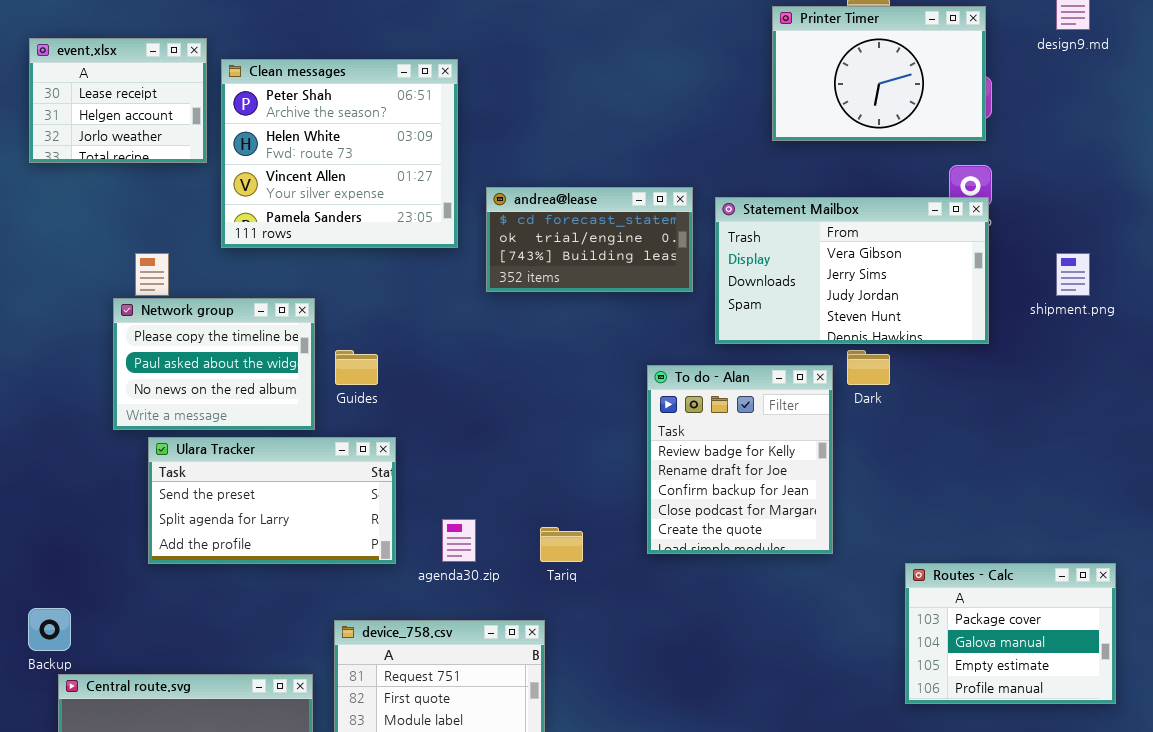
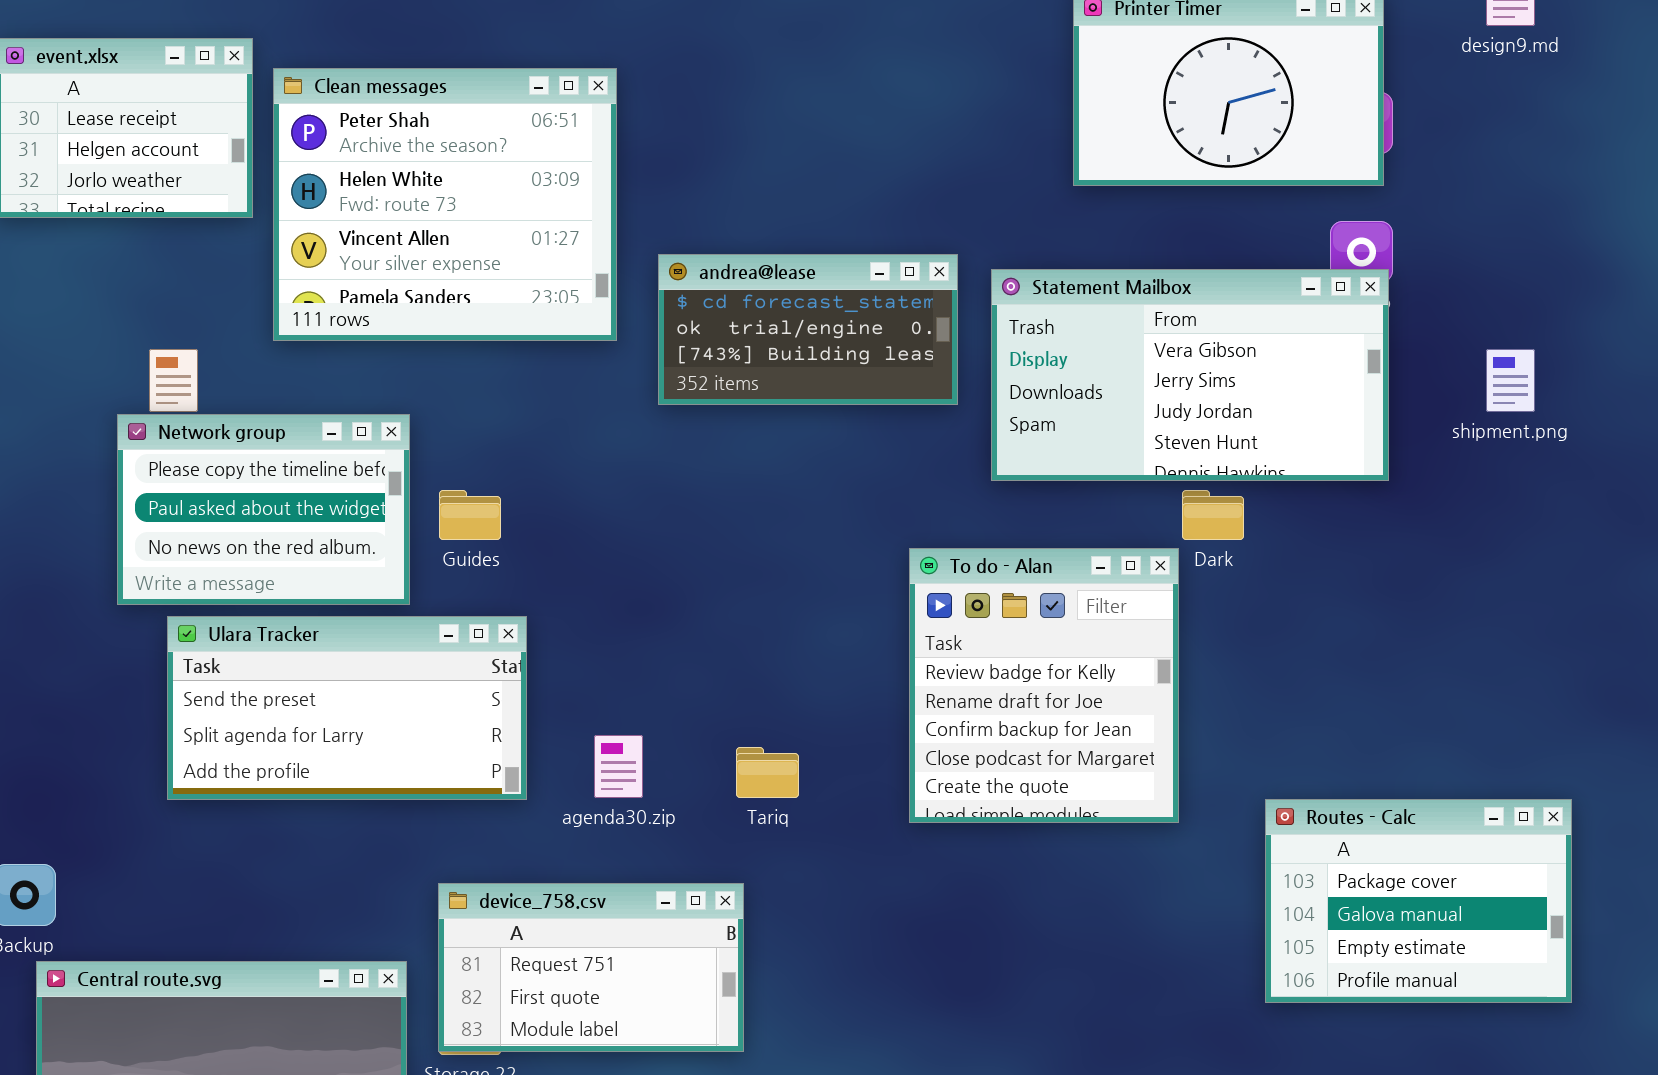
To do - Alan: [647,365,833,554] -> [909,548,1179,823], moved

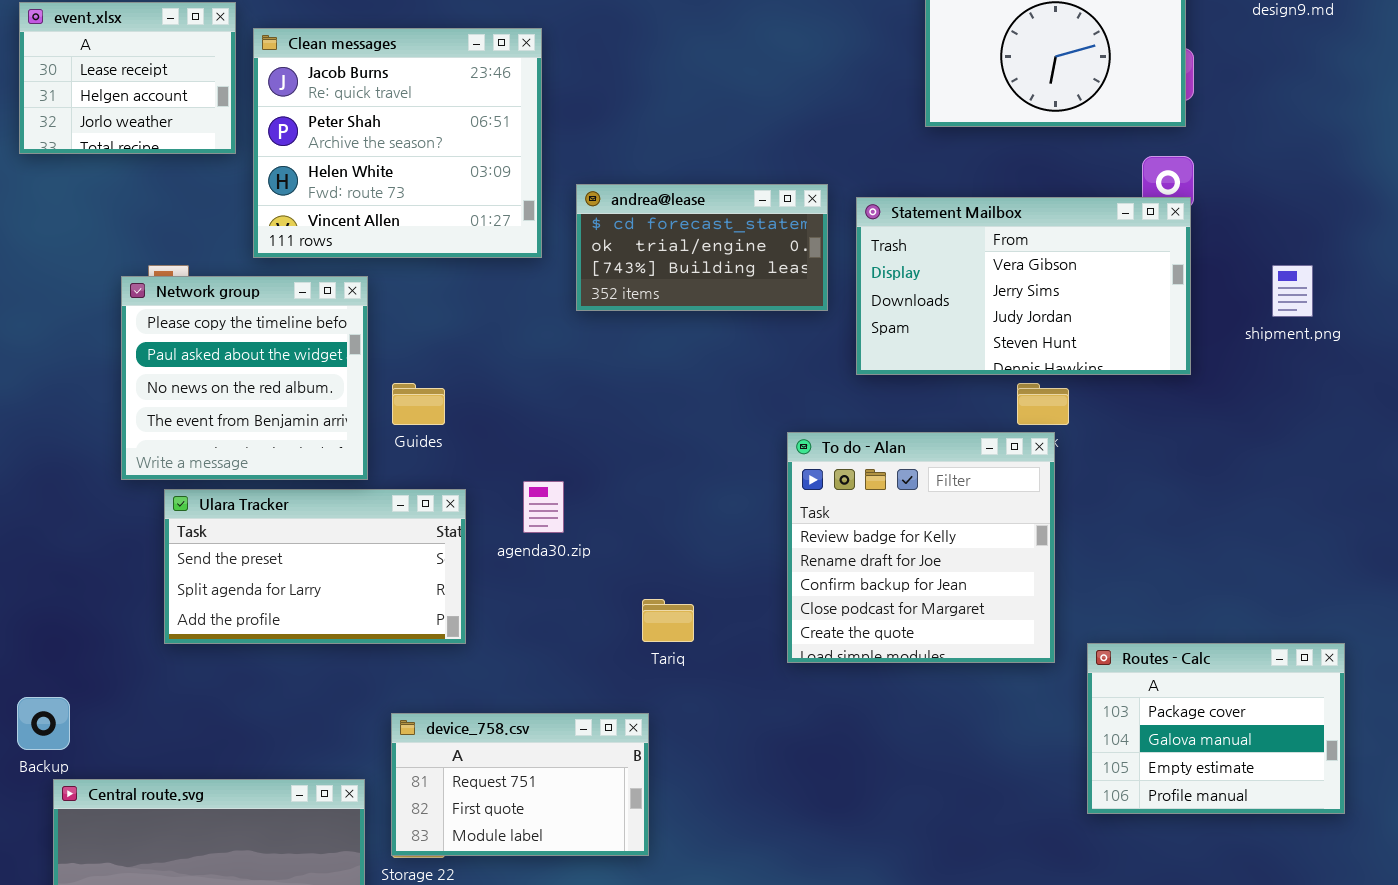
Clean messages: [273,68,617,341] -> [253,28,542,258], scrolled up 1 row
Network group: [117,414,410,605] -> [121,276,368,480], resized
To do - Alan: [909,548,1179,823] -> [787,432,1055,663], resized
agenda30.zip: [594,735,643,798] -> [523,481,564,533], moved

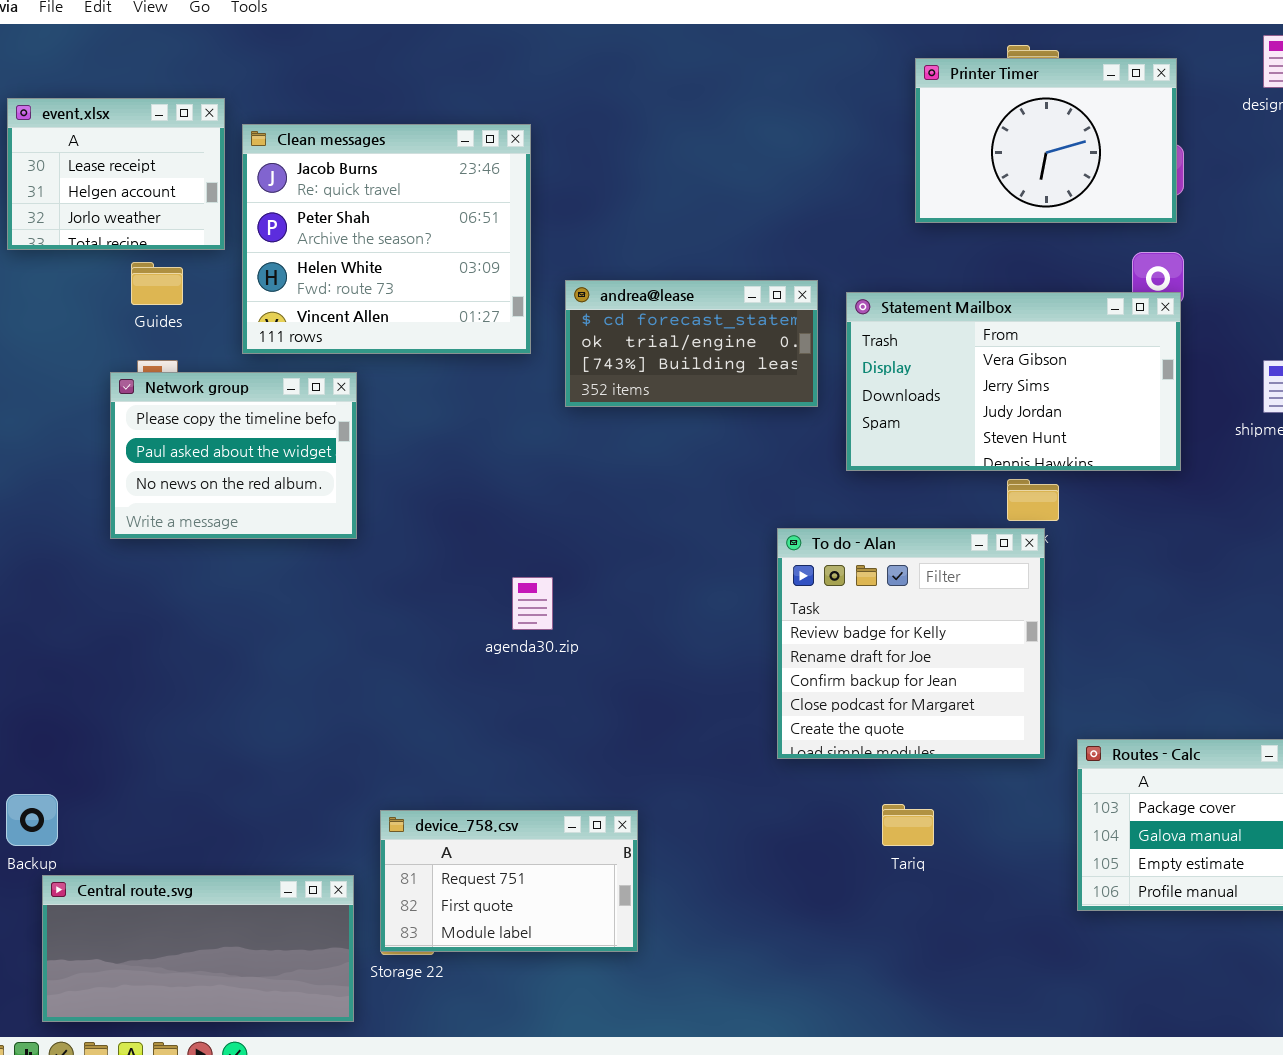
Network group: [121,276,368,480] -> [110,372,357,539], resized
Guides: [392,383,445,425] -> [131,262,183,305], moved
Ulara Tracker: [164,489,466,644] -> none, closed
Tariq: [642,599,694,642] -> [882,804,934,846], moved

